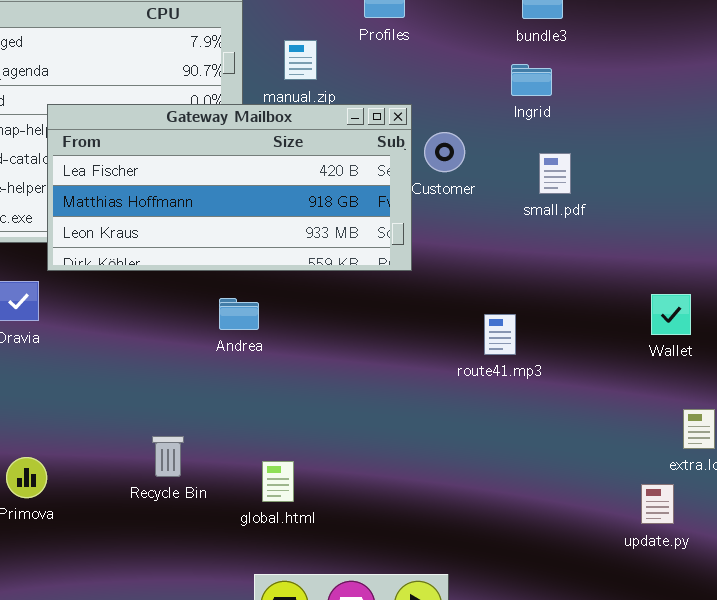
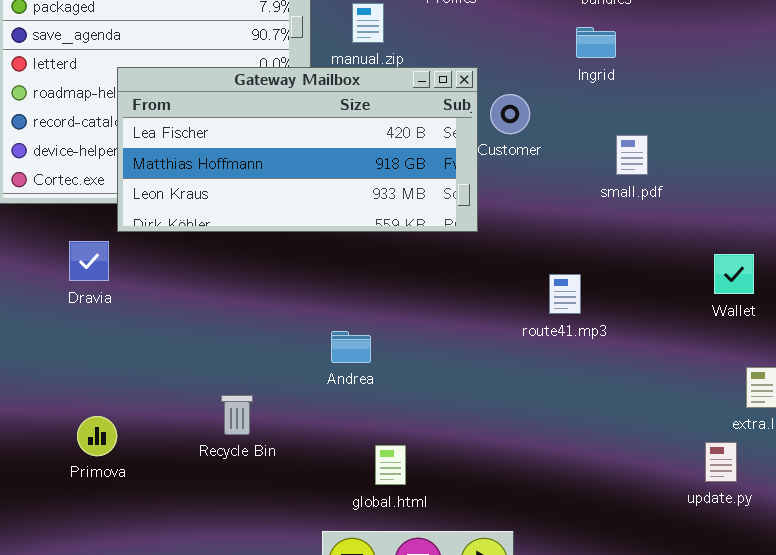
small.pdf: [539,153,571,194] -> [616,135,648,175], moved
Andrea: [219,298,259,330] -> [331,331,371,363], moved
global.html: [262,461,294,502] -> [375,445,406,485], moved

